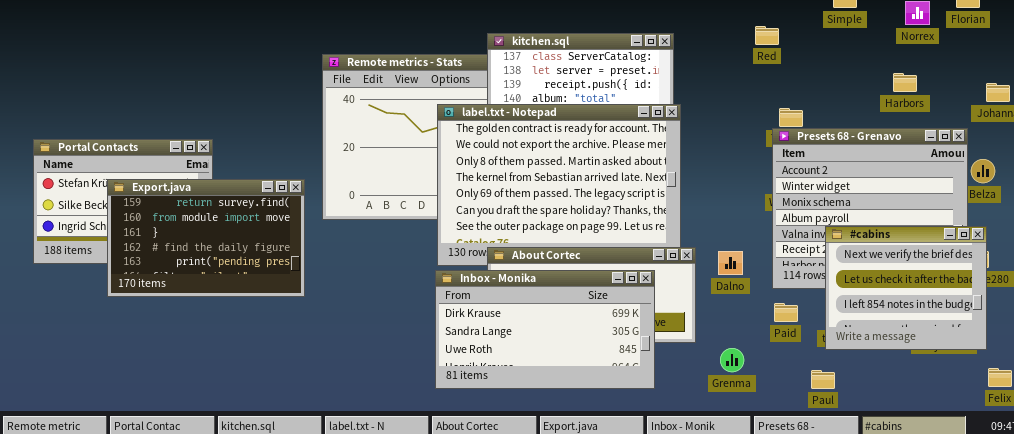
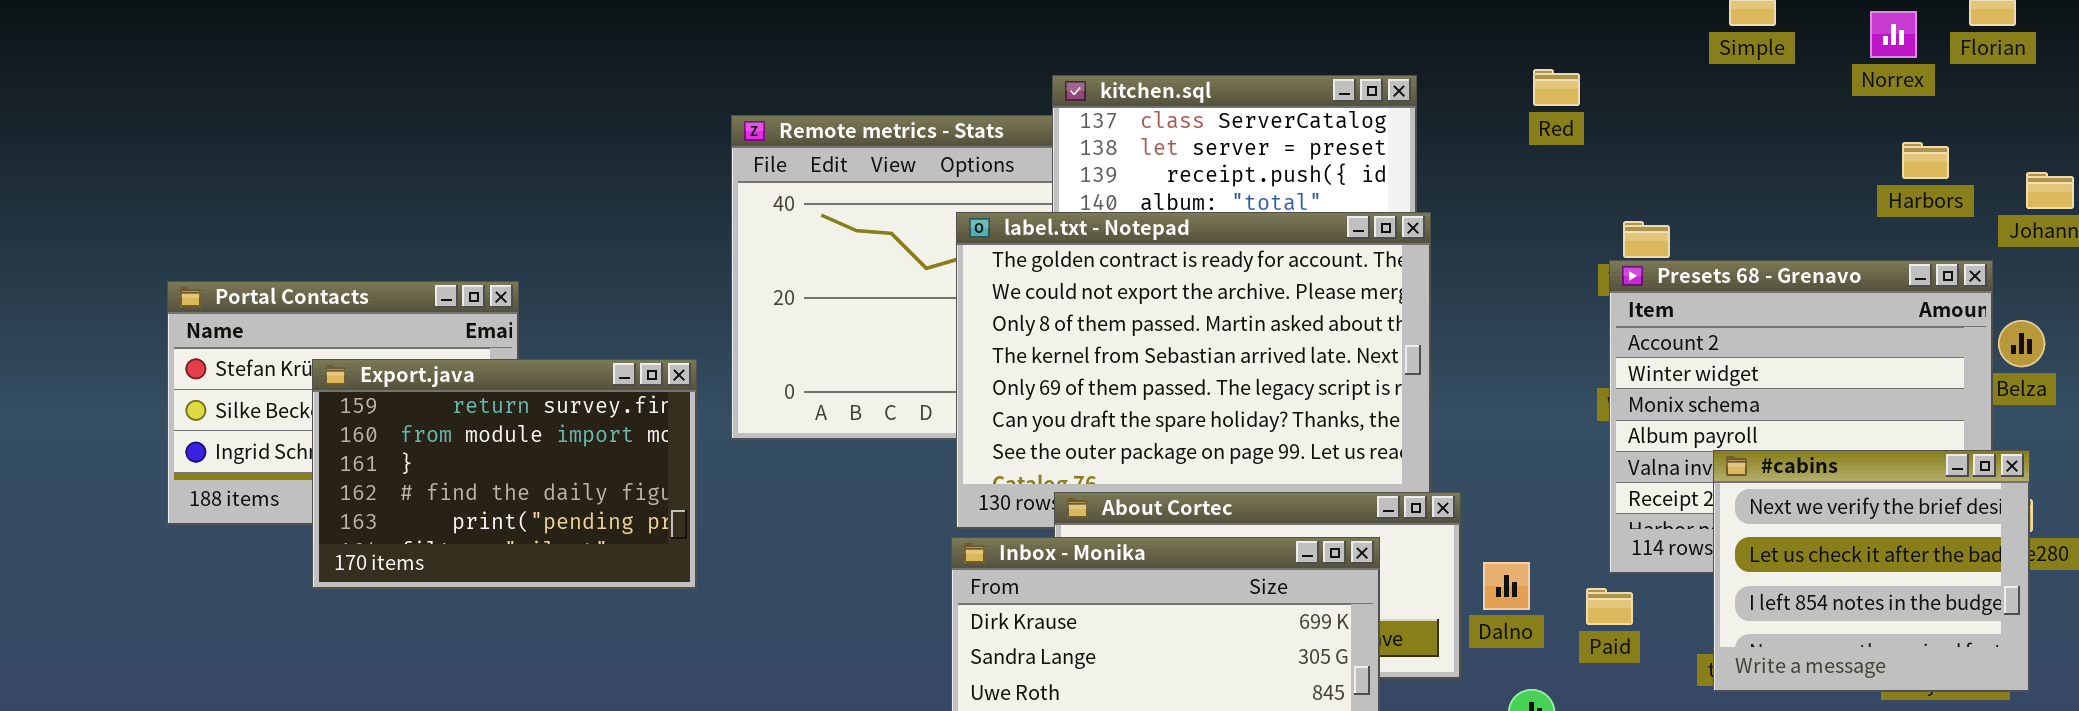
Red: [755,26,779,45] -> [1533,69,1580,106], moved
Harbors: [893,73,917,92] -> [1902,142,1949,179], moved
Dalno: [718,251,743,275] -> [1483,562,1530,610], moved
Paid: [774,303,798,322] -> [1586,588,1633,625], moved

